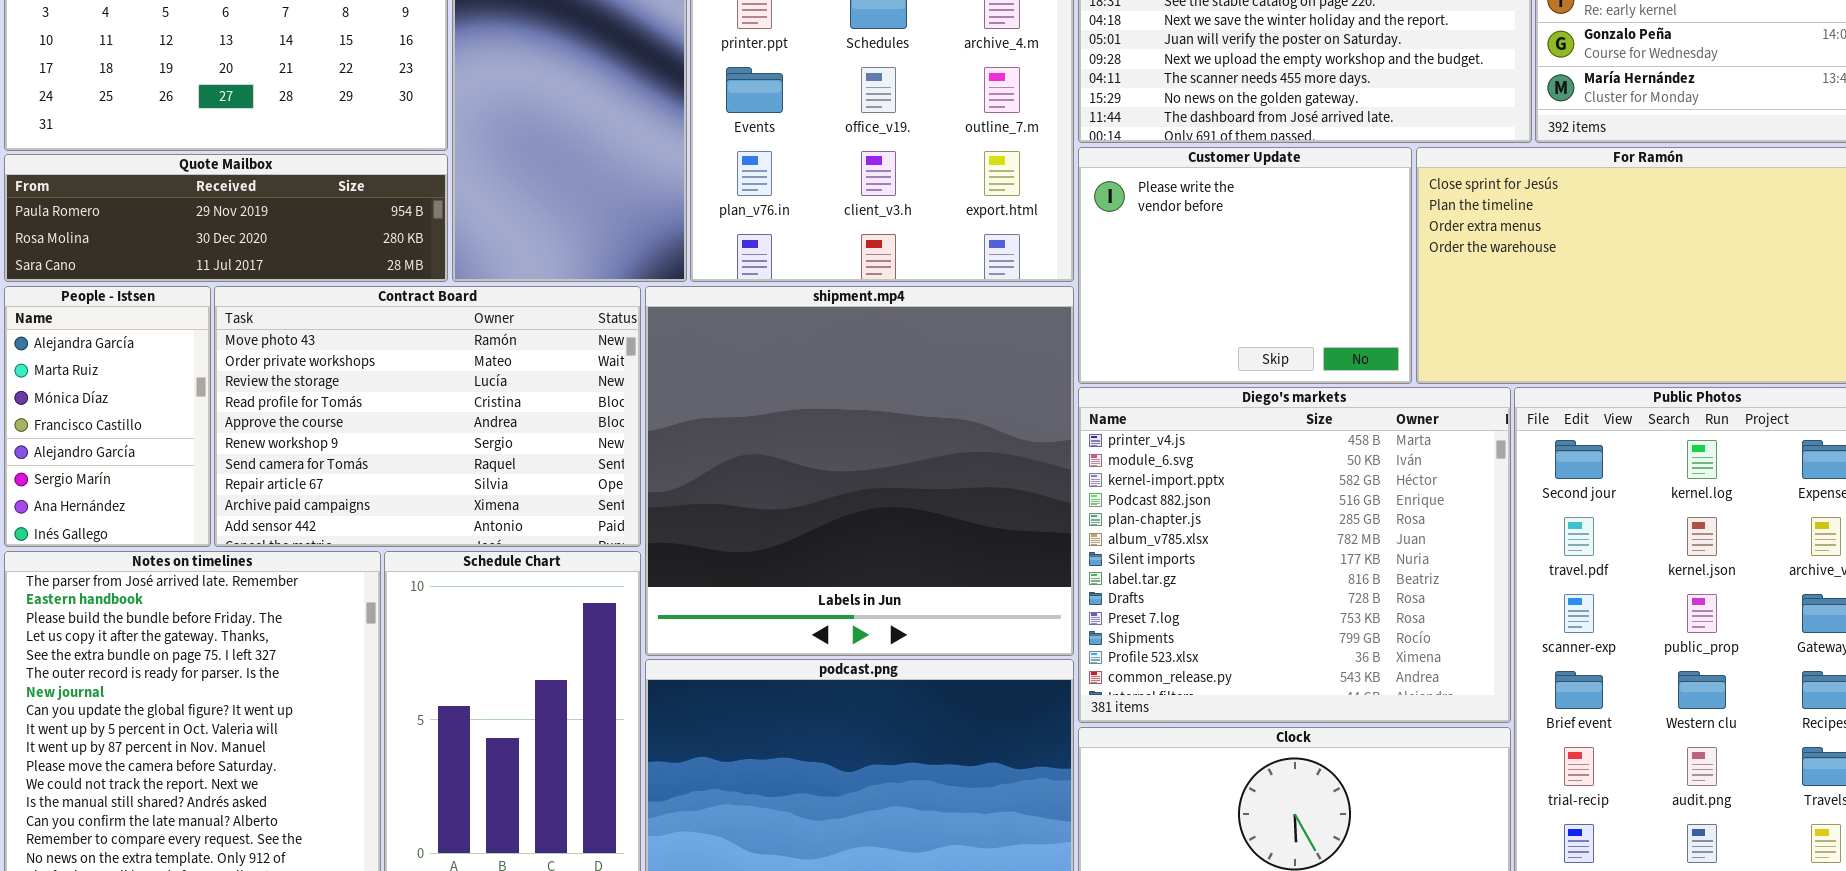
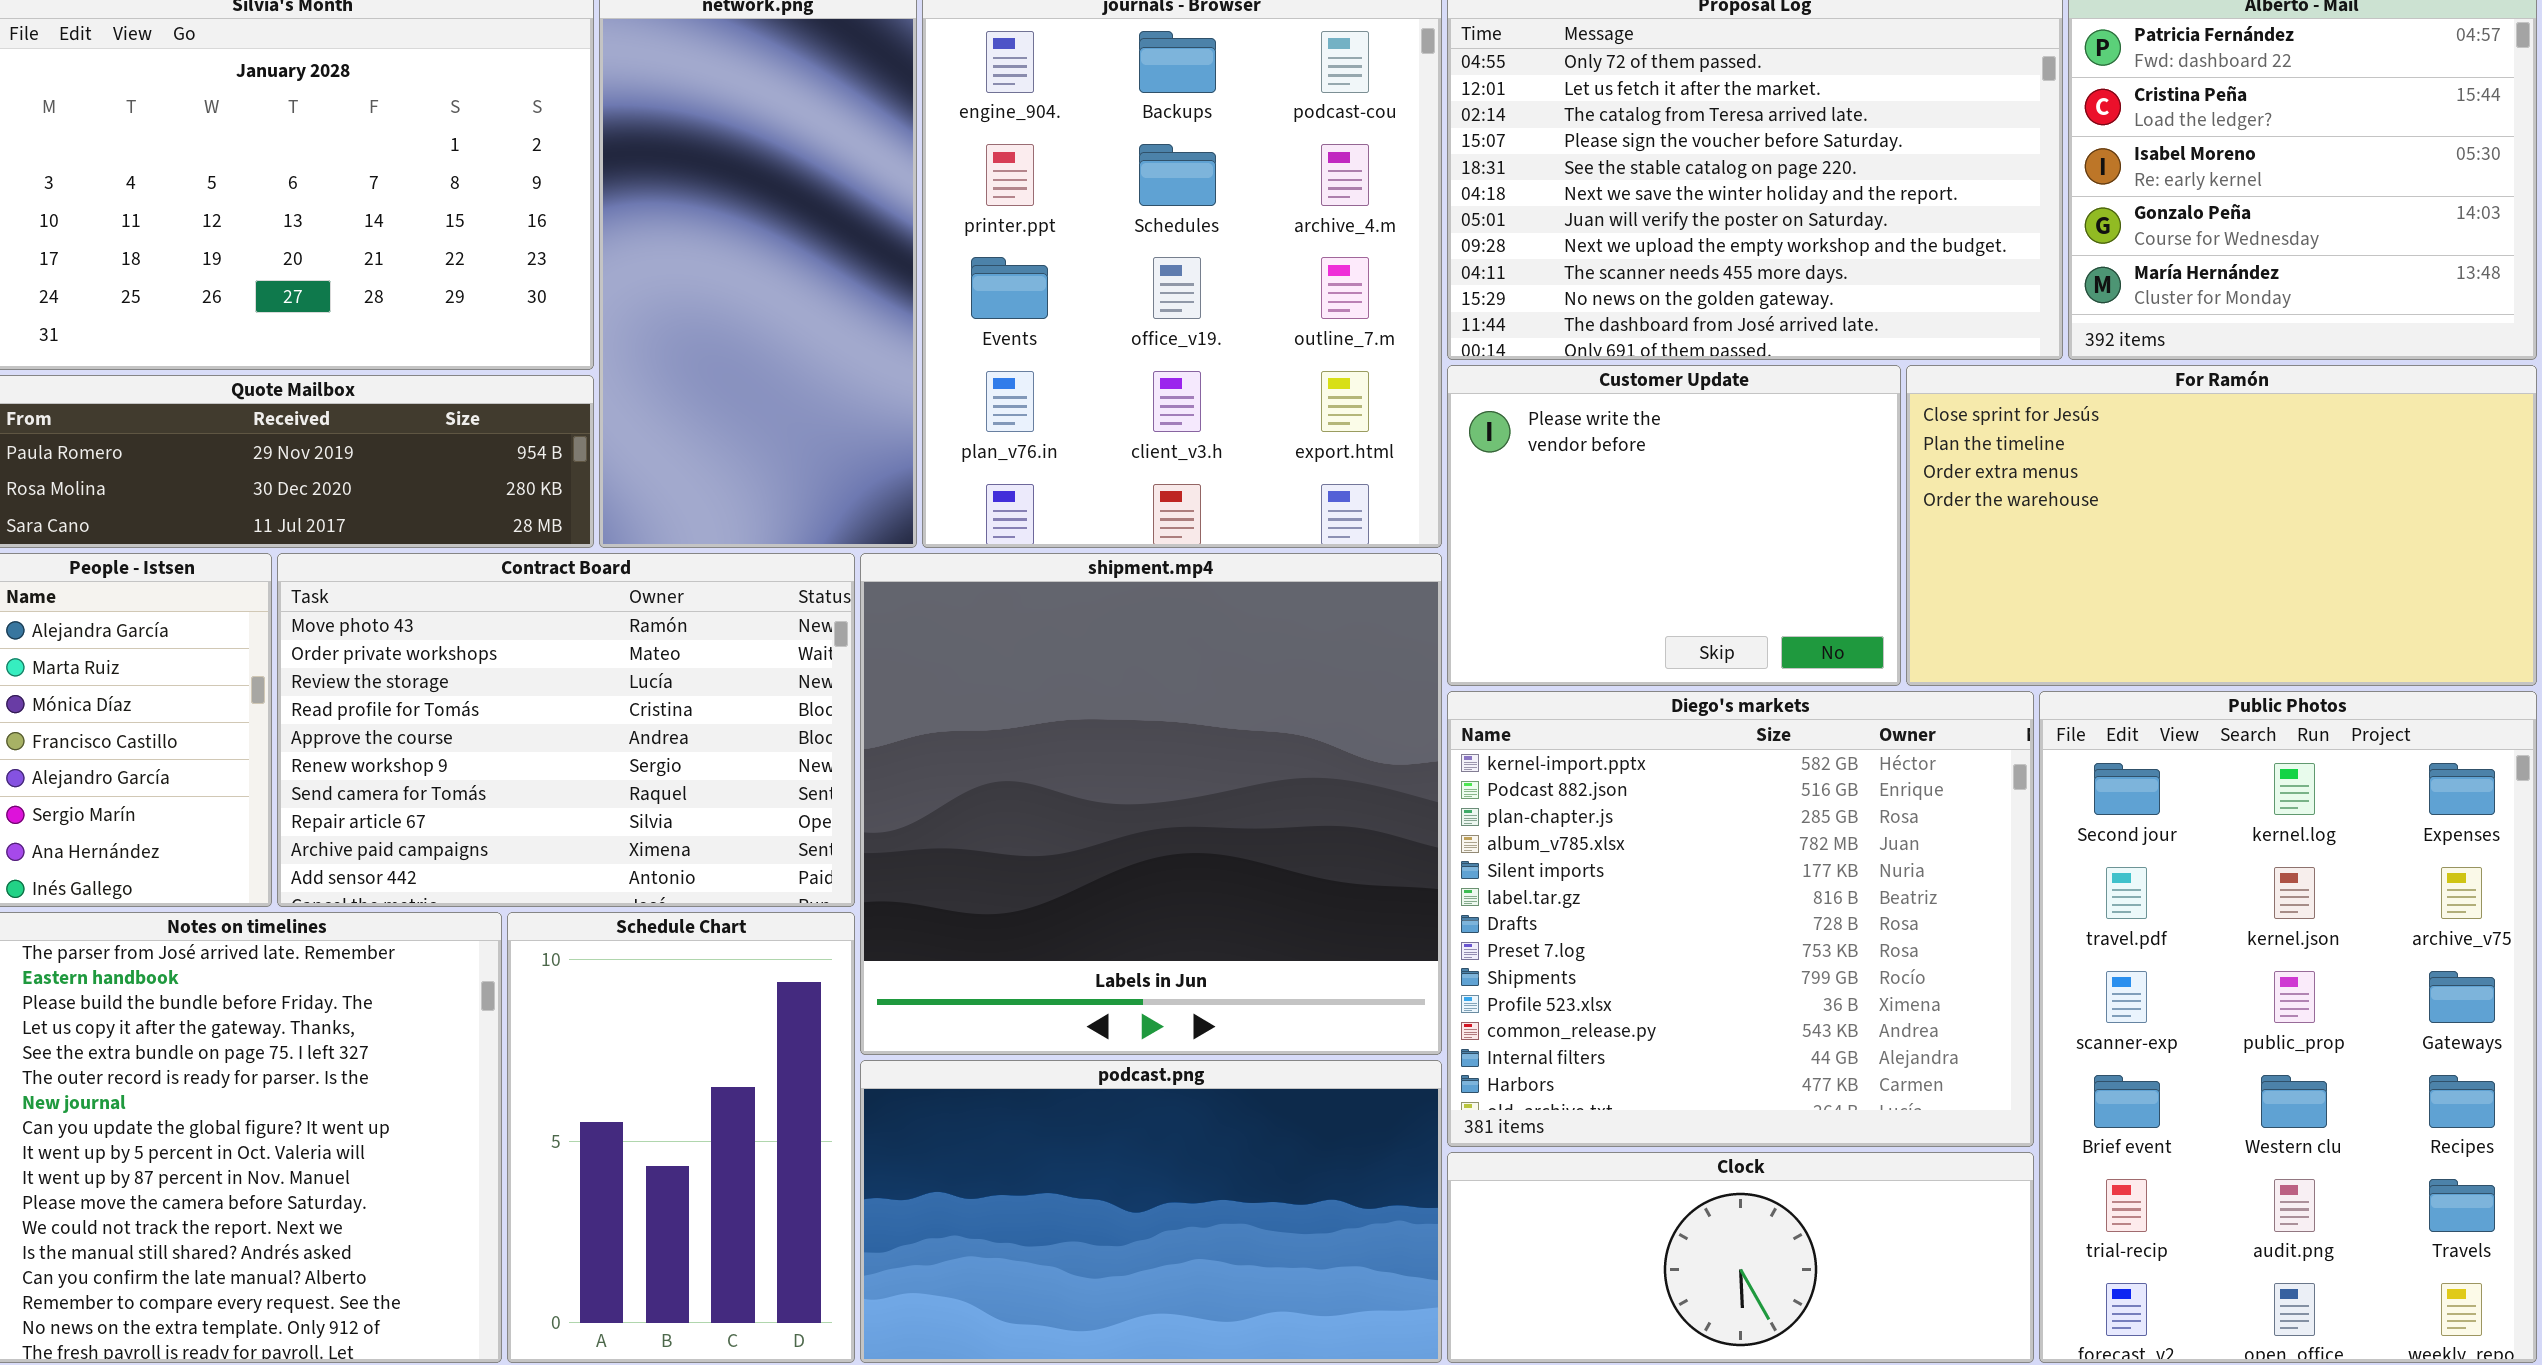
Diego's markets: [1078,387,1511,723] -> [1447,691,2034,1147], scrolled down 2 rows

